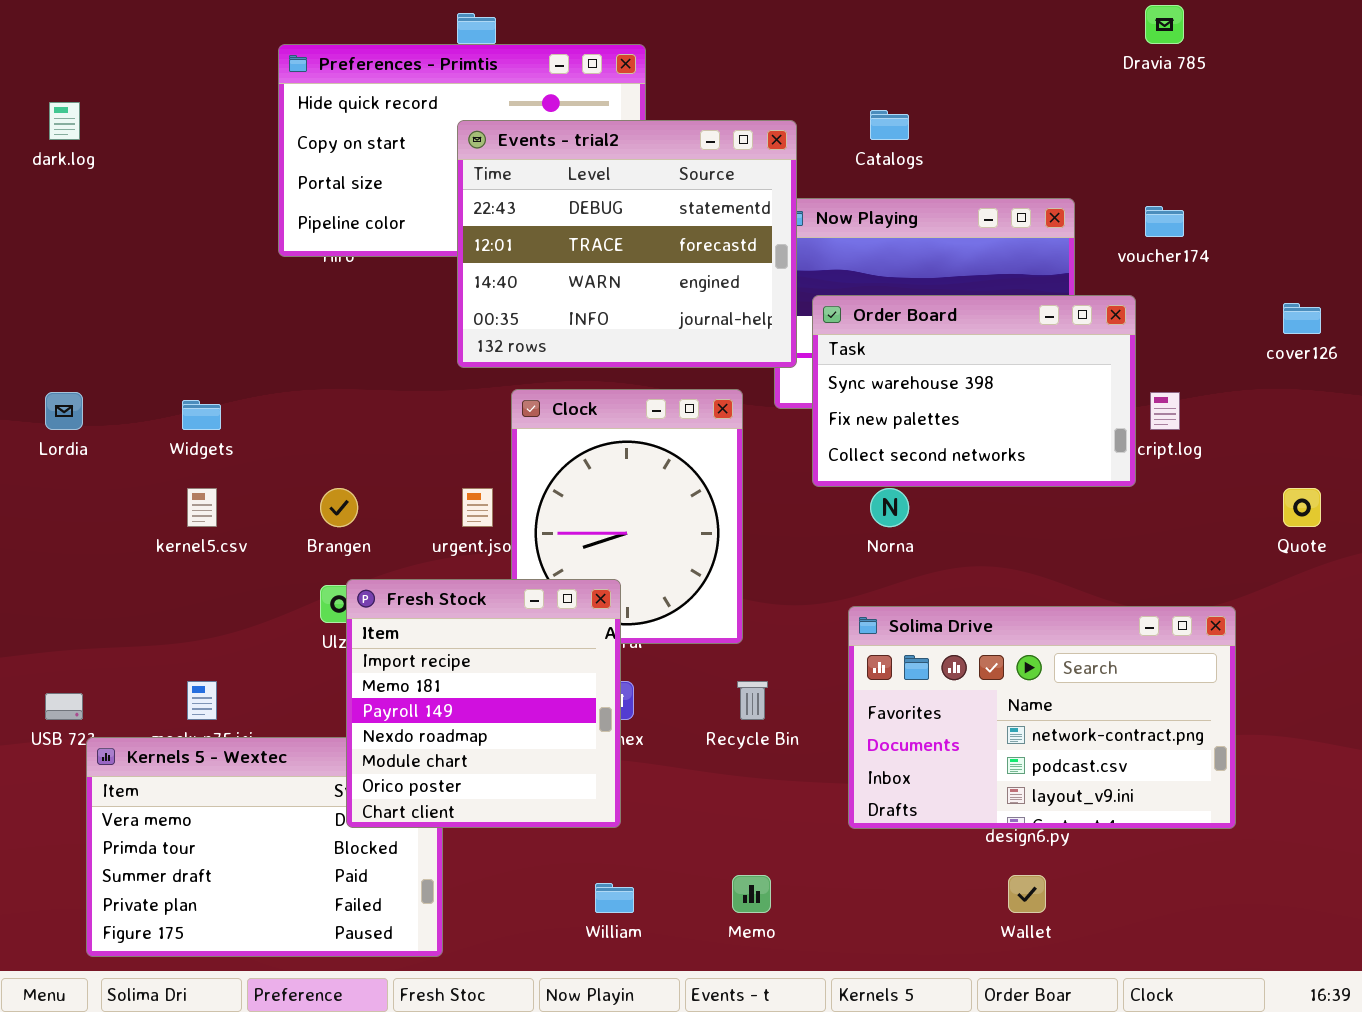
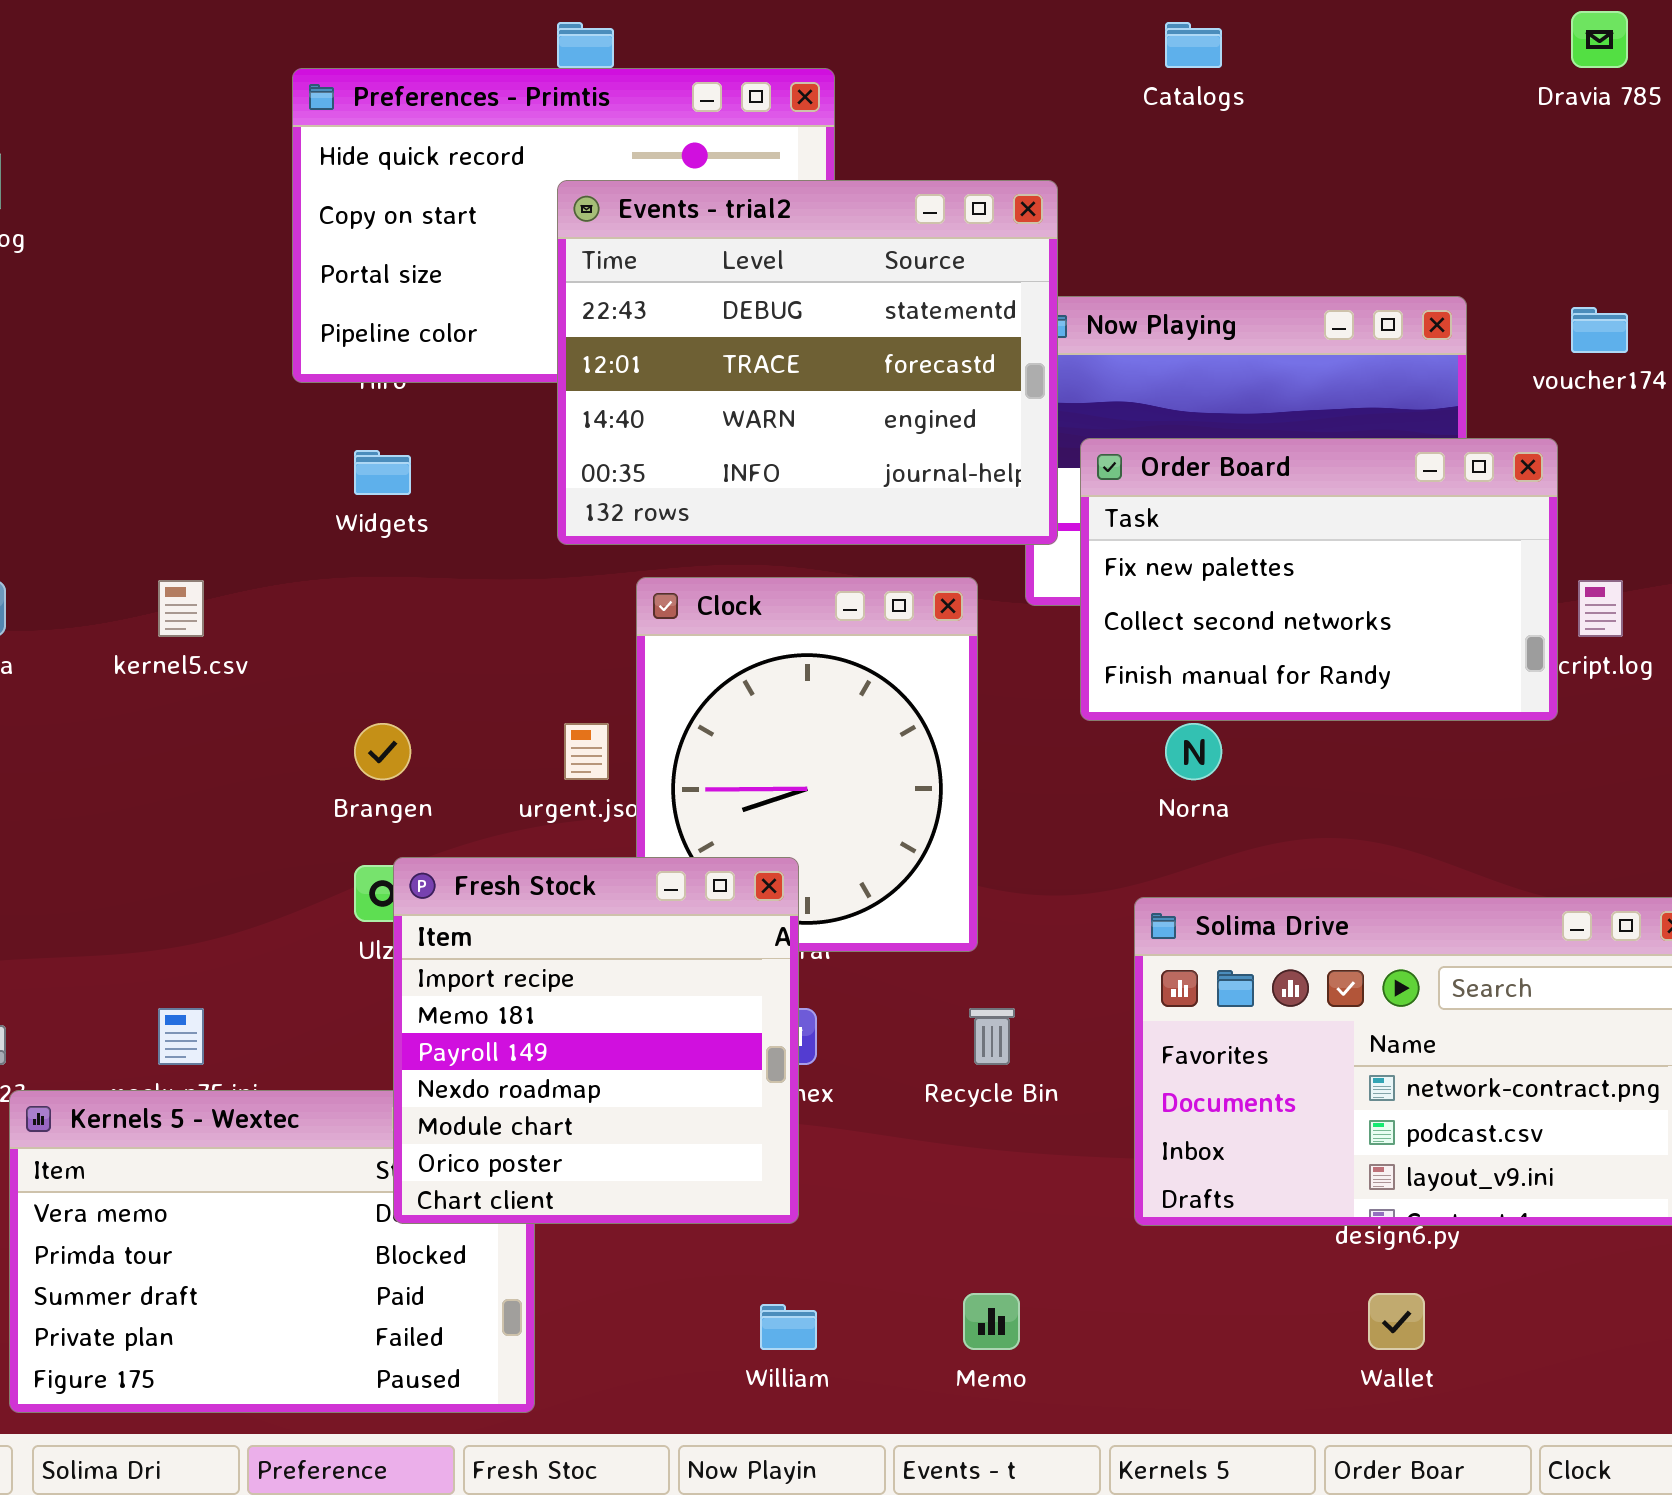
Catalogs: [870,110,909,140] -> [1165,22,1222,68], moved
Order Board: [812,295,1136,487] -> [1080,438,1558,721], scrolled down 1 row
Widgets: [182,400,221,430] -> [354,450,411,495], moved
kernel5.csv: [187,488,217,527] -> [158,580,204,637], moved

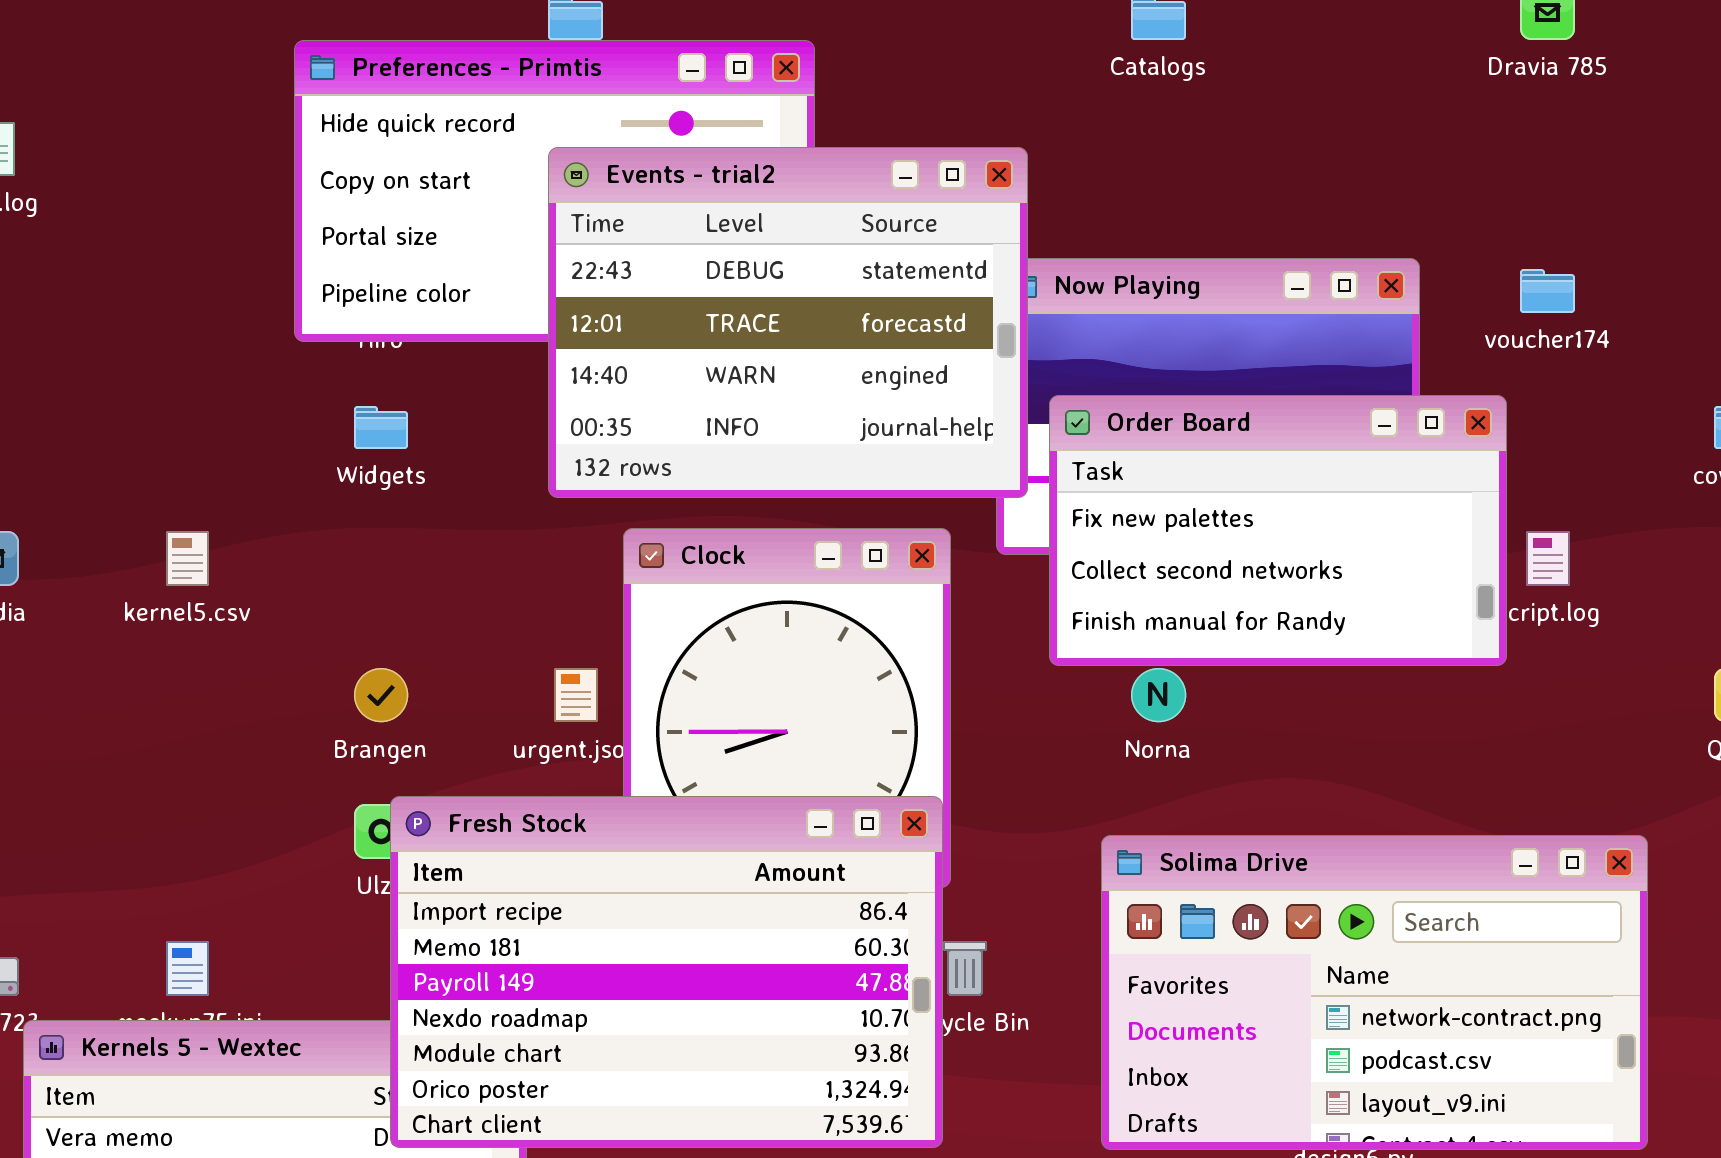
Fresh Stock: [393,857,799,1224] -> [390,796,943,1148], resized

